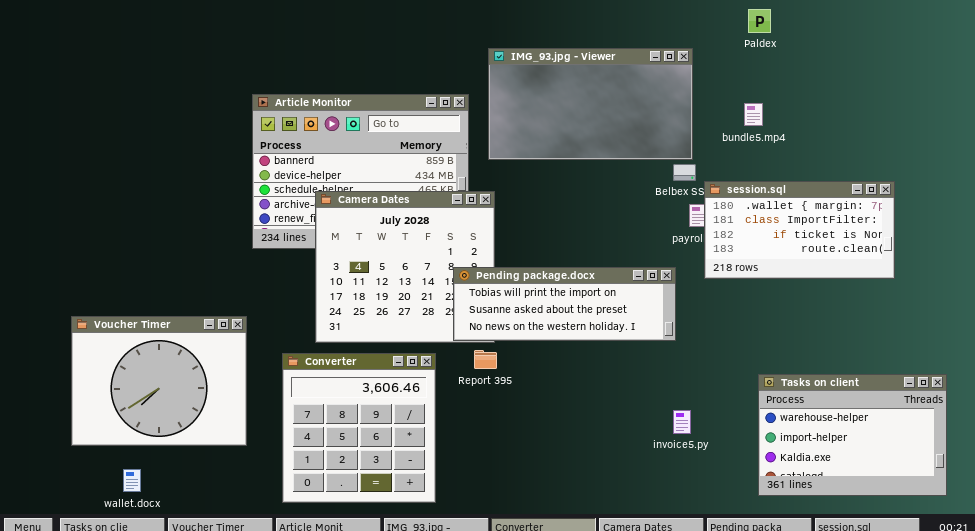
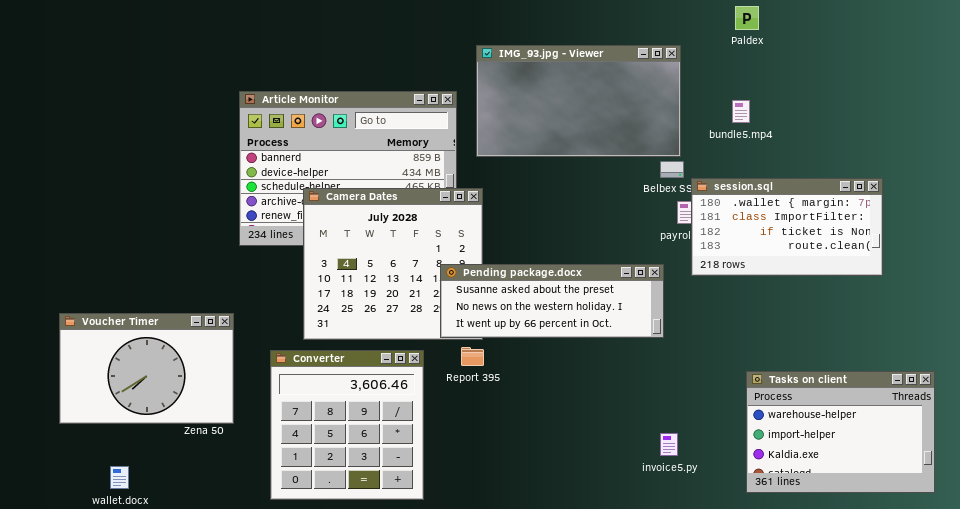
Pending package.docx: [453,267,676,341] -> [440,264,664,338], scrolled down 1 row
Voucher Timer: [71,316,247,446] -> [59,313,234,424], resized
invoice5.py: [673,410,691,434] -> [660,433,678,456], moved

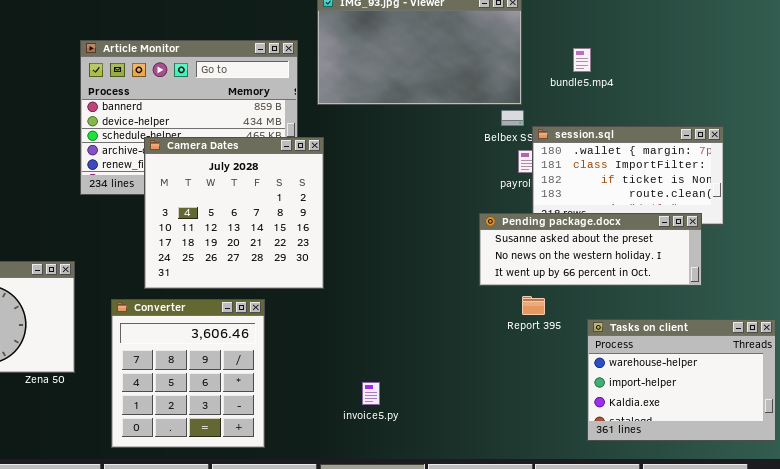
Pending package.docx: [440,264,664,338] -> [479,213,702,286], moved
Report 395: [461,347,484,366] -> [522,296,545,315], moved
invoice5.py: [660,433,678,456] -> [362,382,380,405], moved

